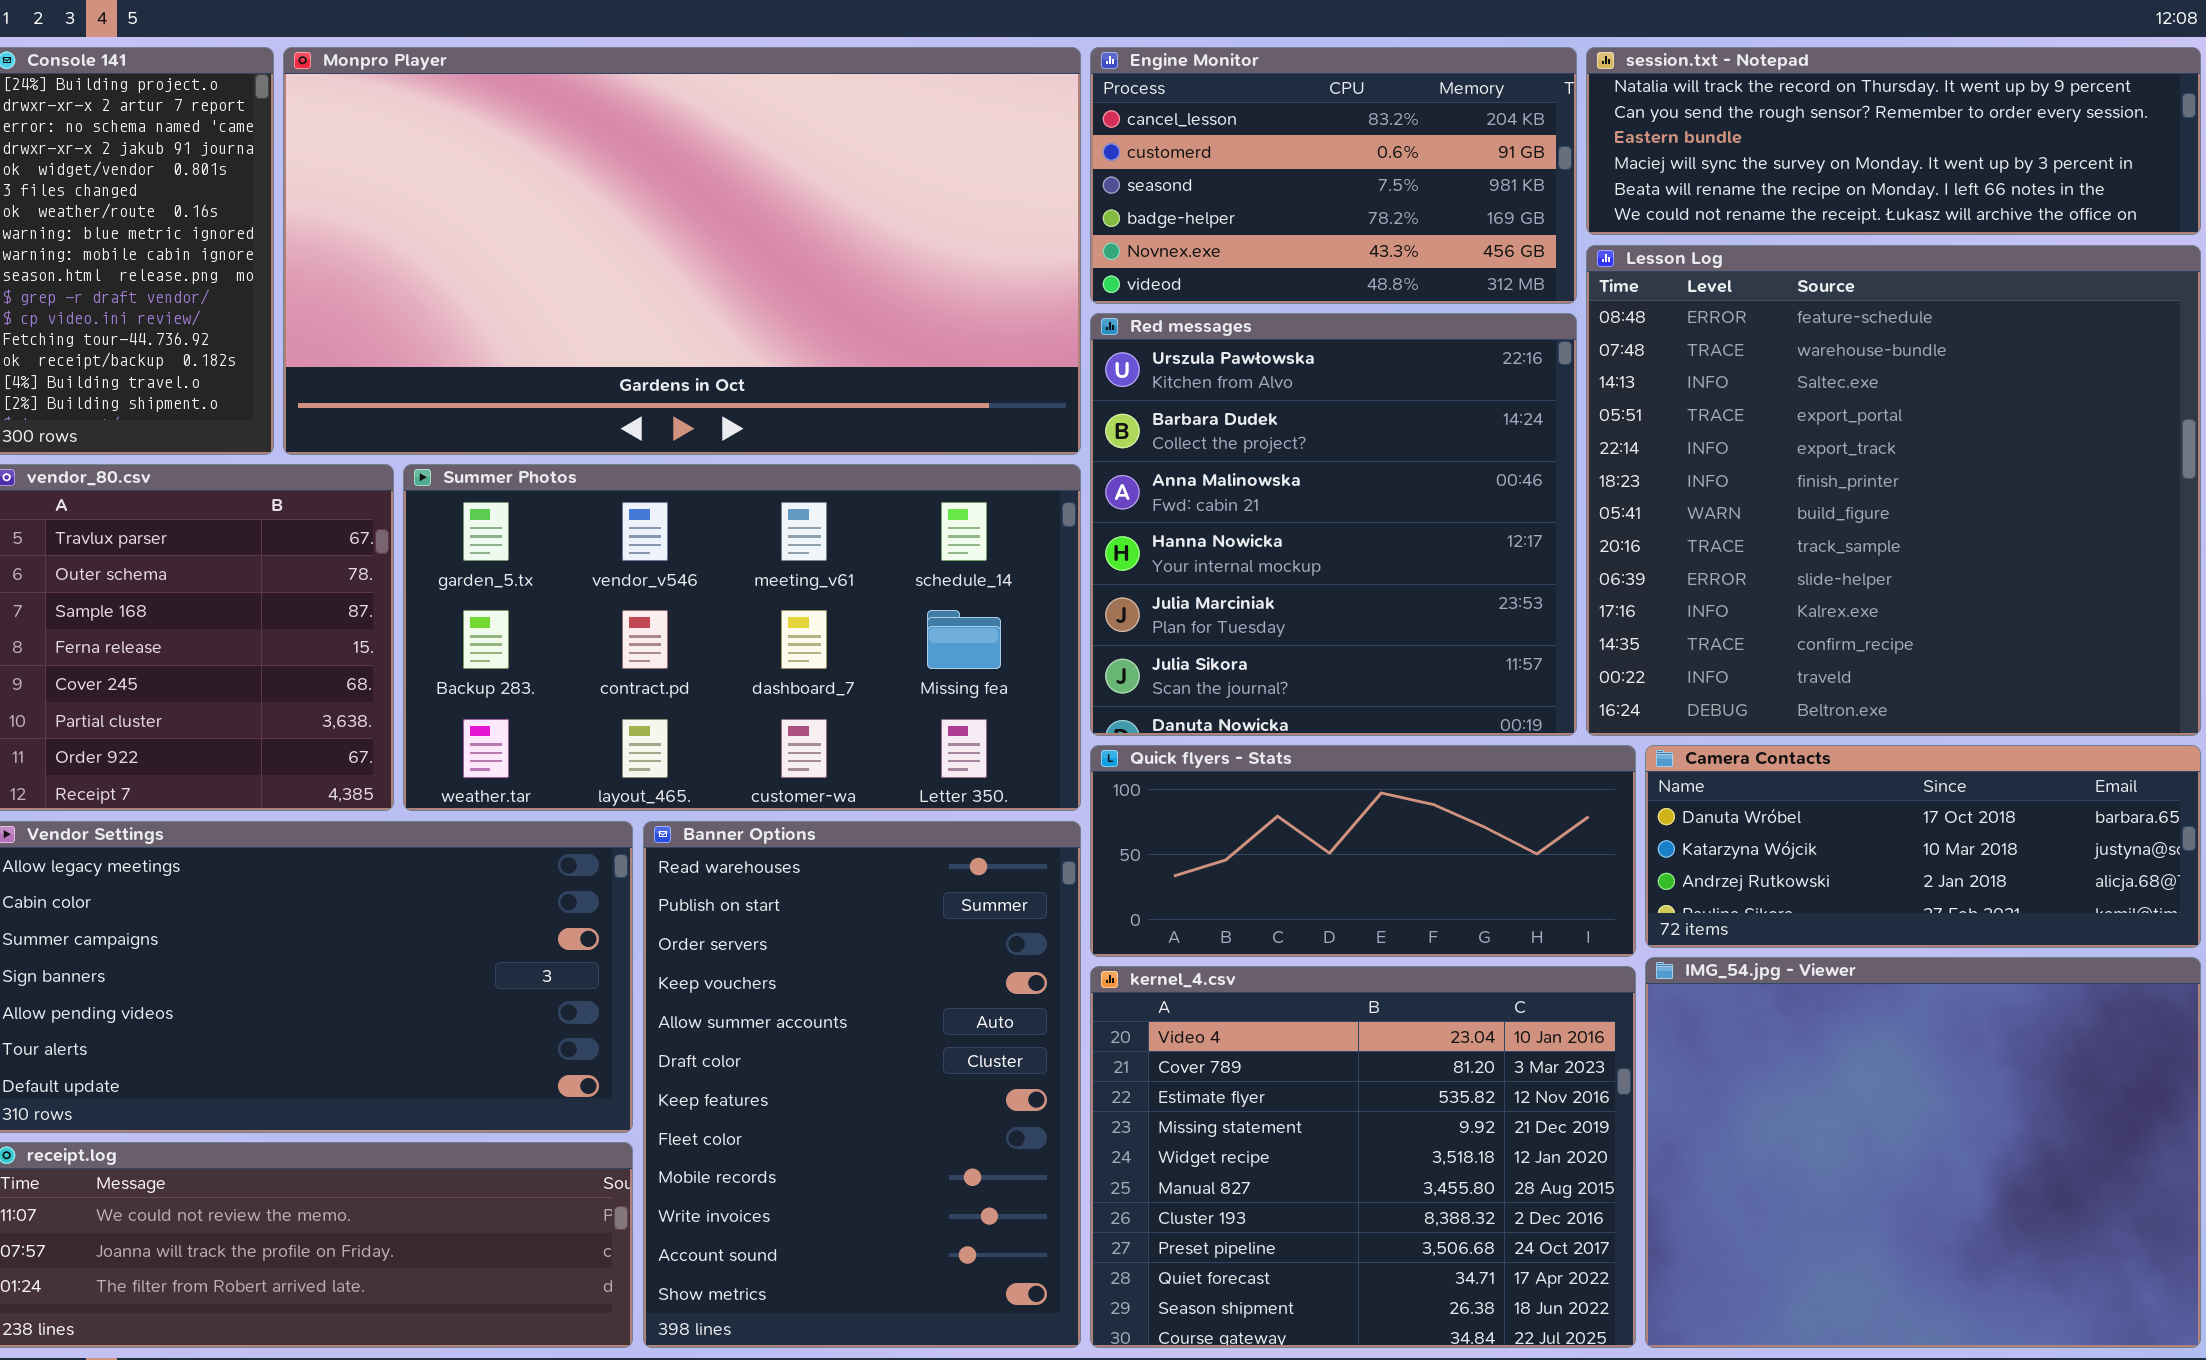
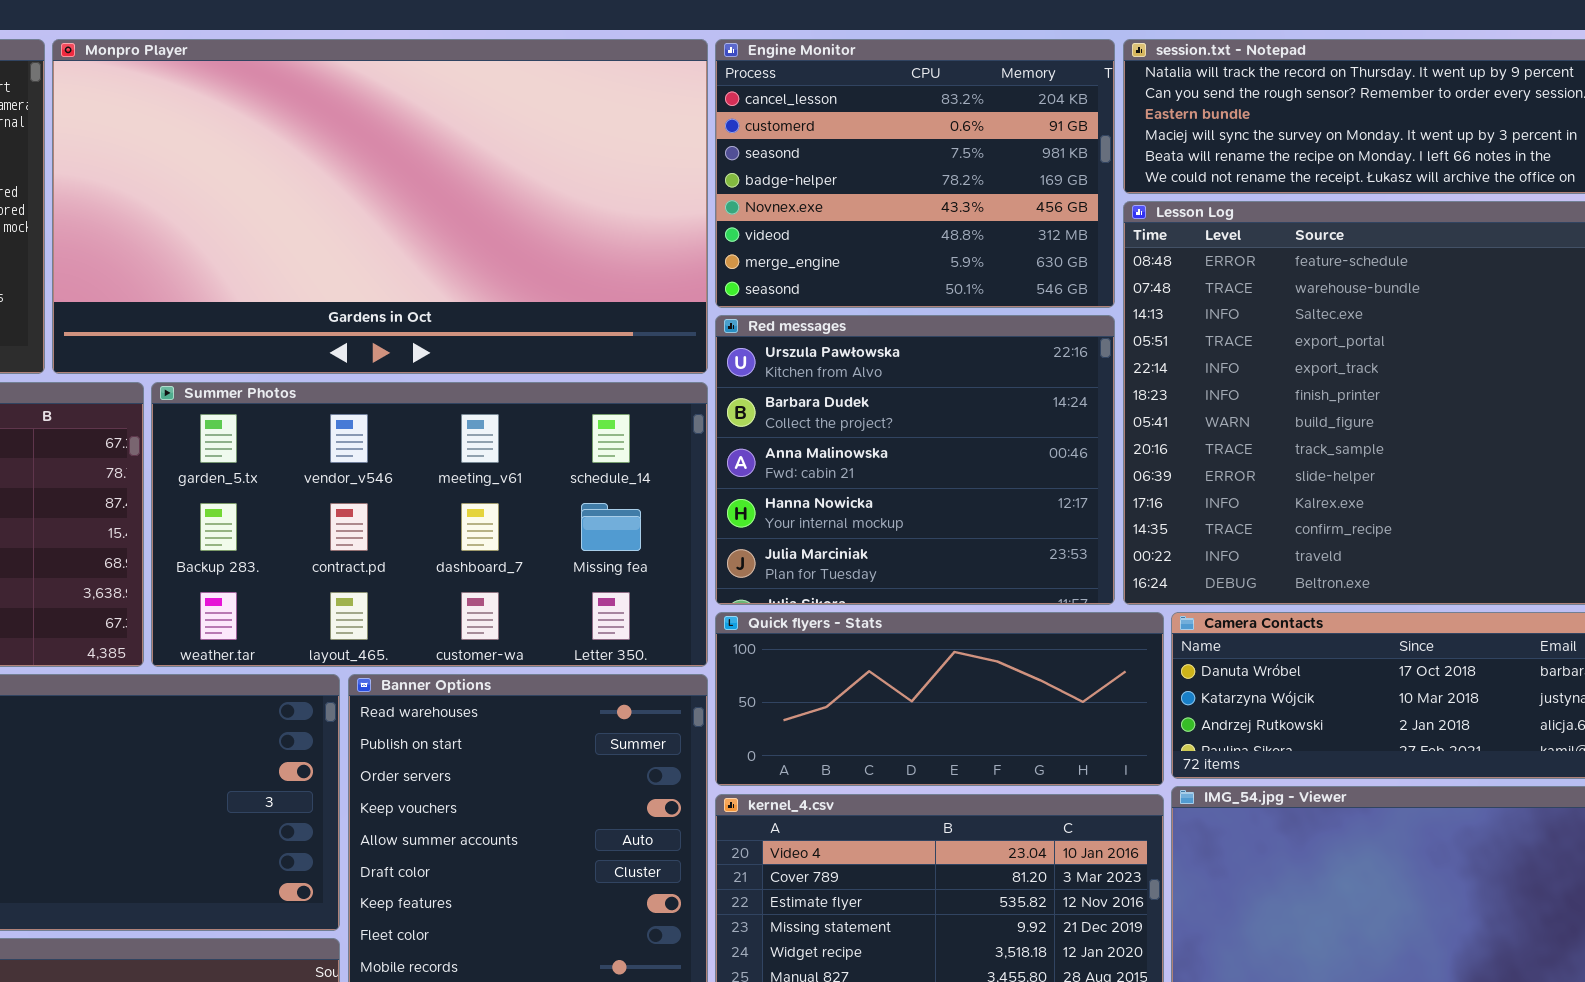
Engine Monitor: [1090,47,1577,304] -> [715,39,1115,308], resized
Red messages: [1090,313,1577,736] -> [715,315,1115,605], resized

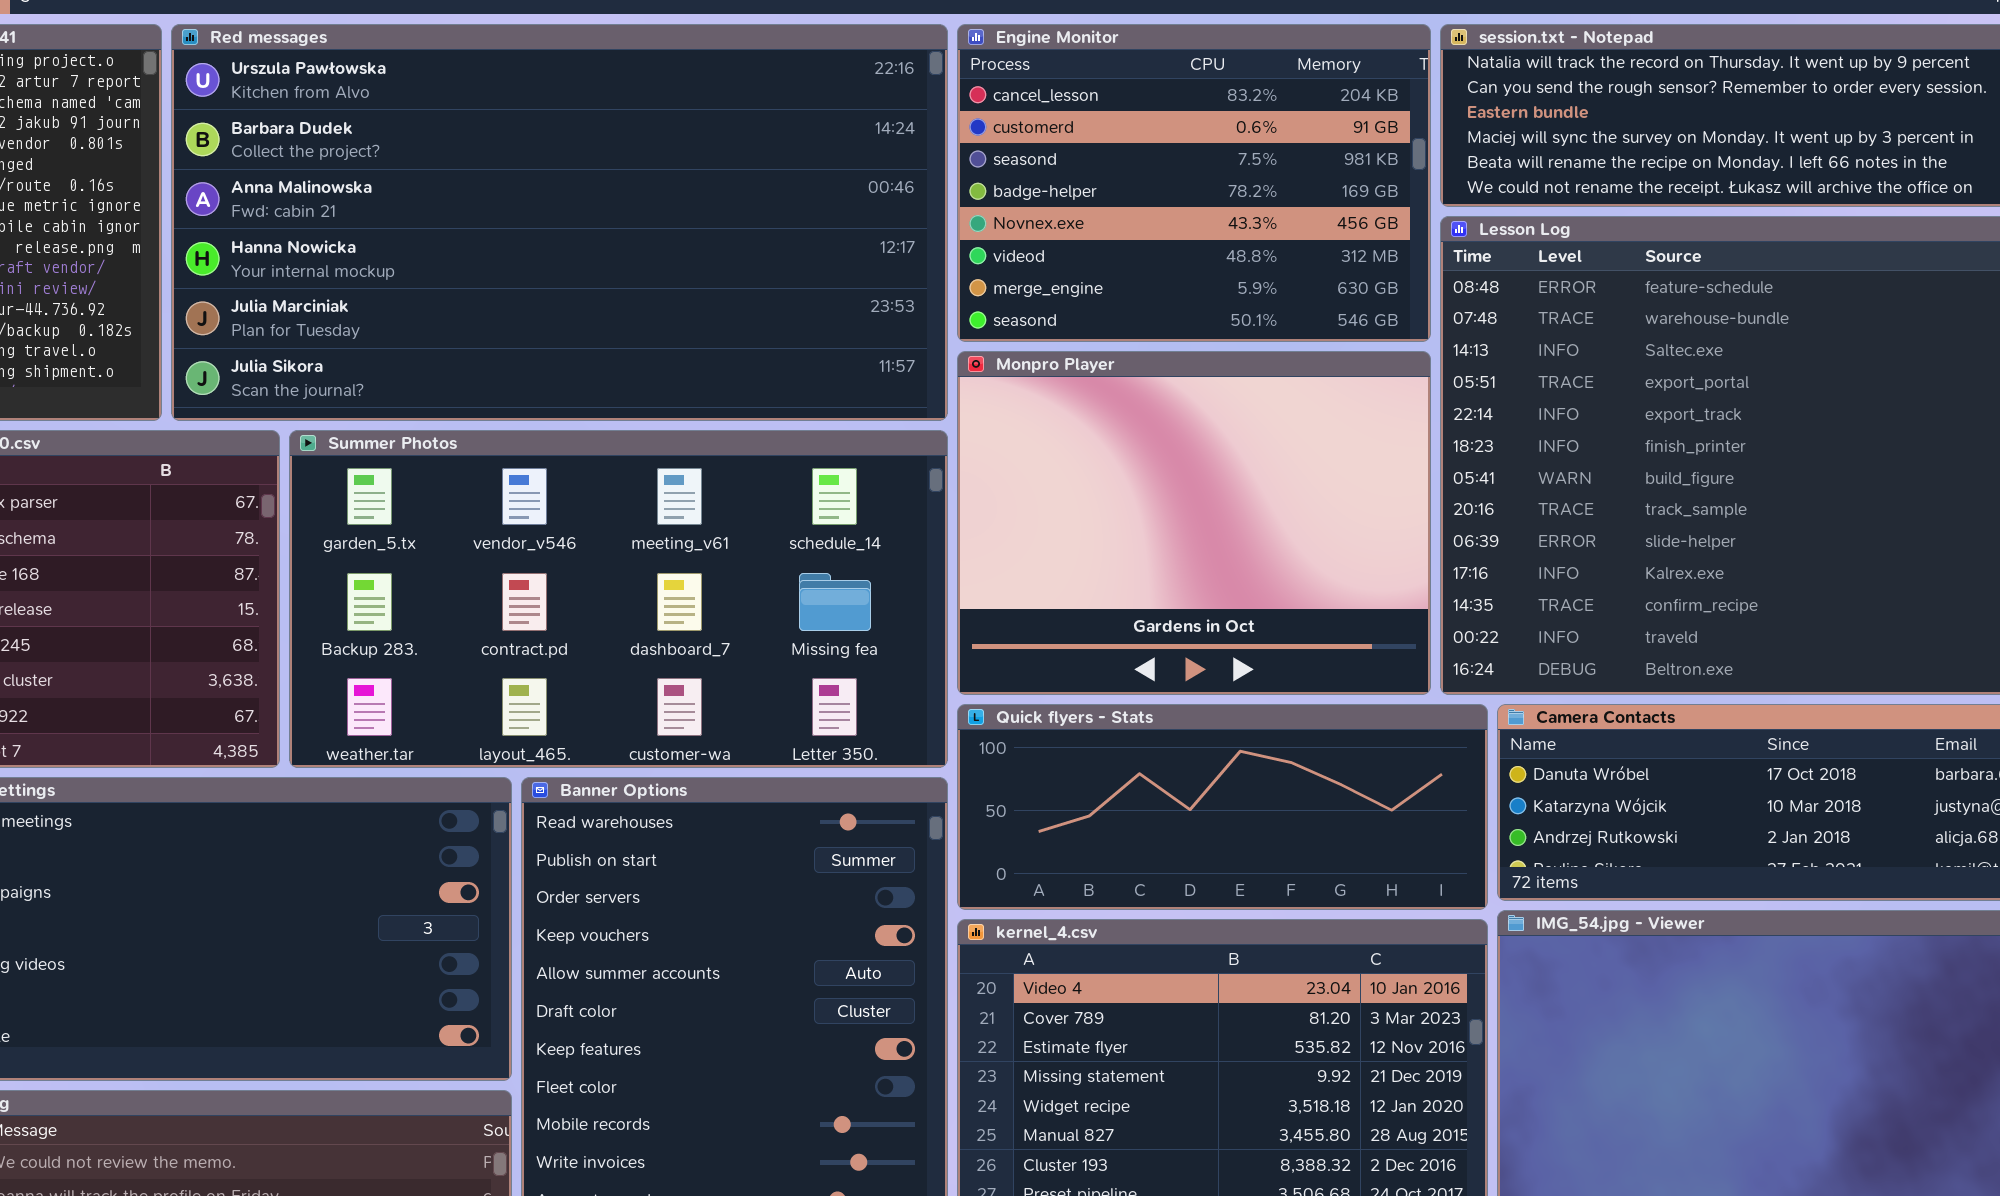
Monpro Player: [52,39,708,374] -> [957,351,1431,695], moved, resized
Red messages: [715,315,1115,605] -> [171,24,948,421], moved, resized

